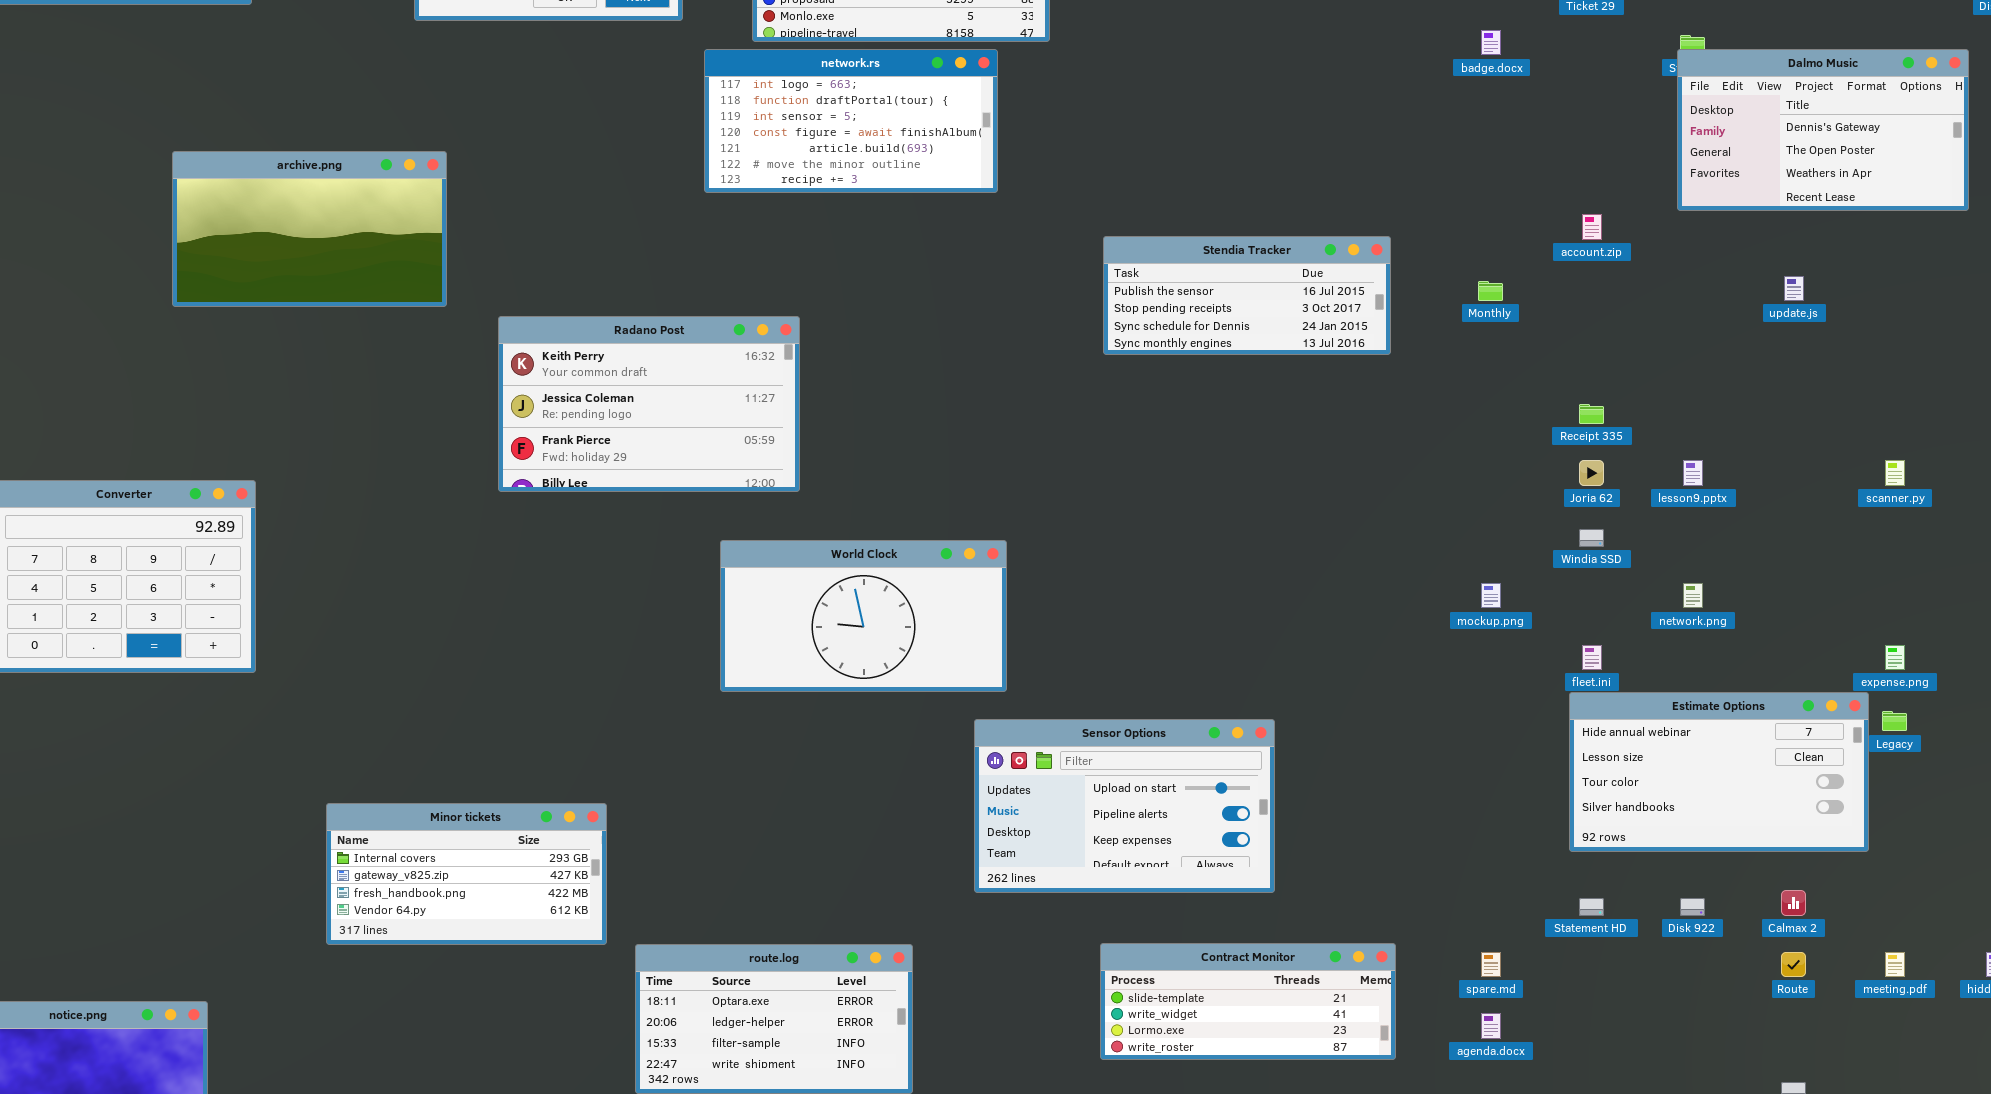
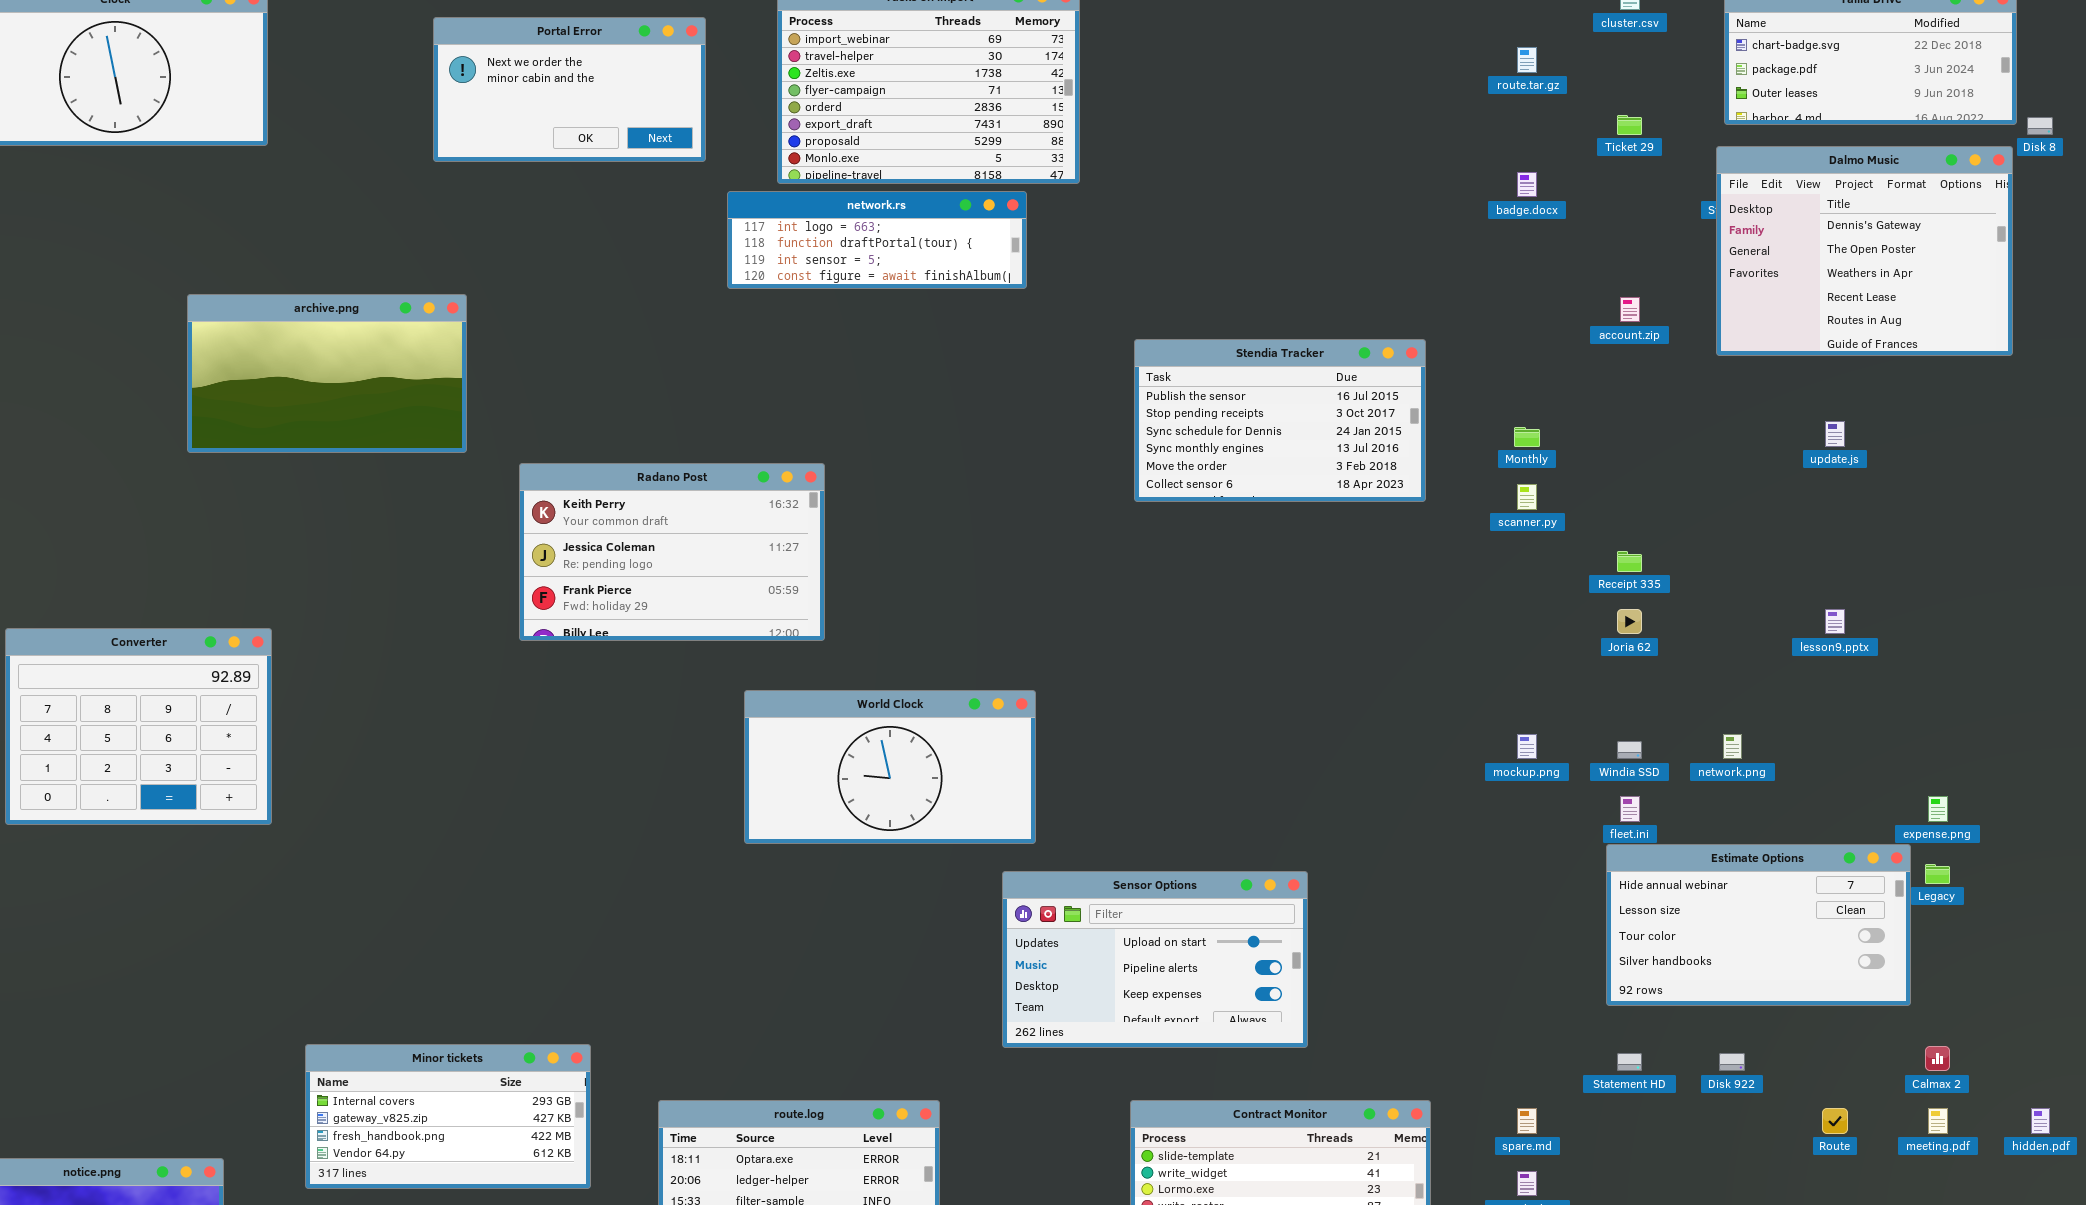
Dalmo Music: [1677,49,1969,211] -> [1716,146,2013,356], resized
network.rs: [704,49,998,193] -> [727,191,1027,289], resized
account.zip: [1582,214,1602,240] -> [1620,297,1640,322], moved
Stendia Tracker: [1103,236,1391,355] -> [1134,339,1426,502], resized
lesson9.pptx: [1683,460,1703,486] -> [1825,609,1845,634], moved
scanner.py: [1885,460,1905,486] -> [1517,484,1537,510], moved
Windia SSD: [1579,529,1604,547] -> [1617,741,1642,759], moved
Minor tickets: [326,803,607,945] -> [305,1044,591,1189], moved
Calmax 2: [1781,890,1806,916] -> [1925,1046,1950,1071], moved

